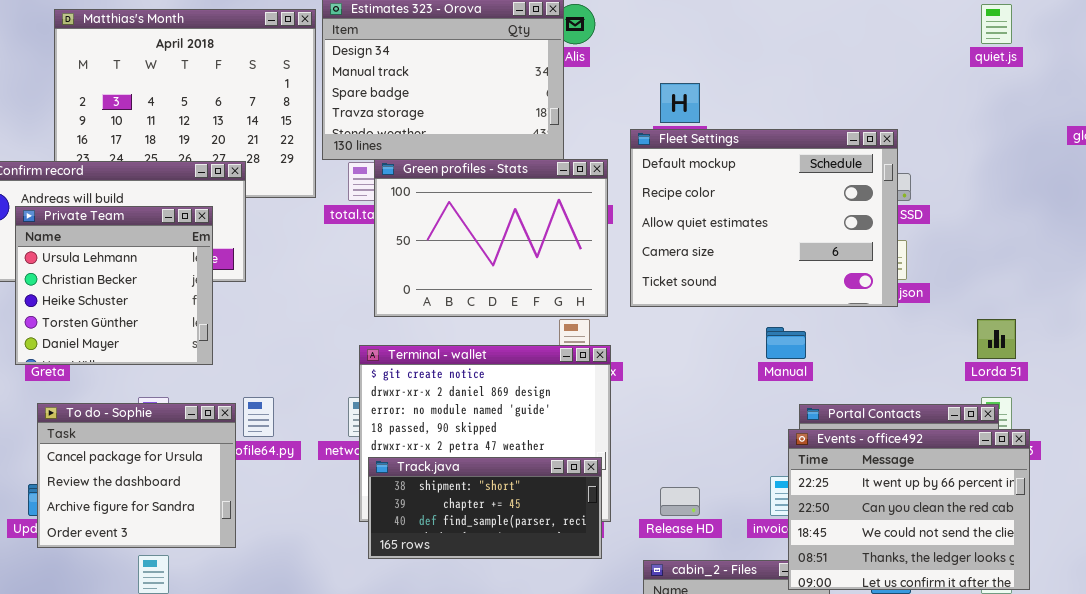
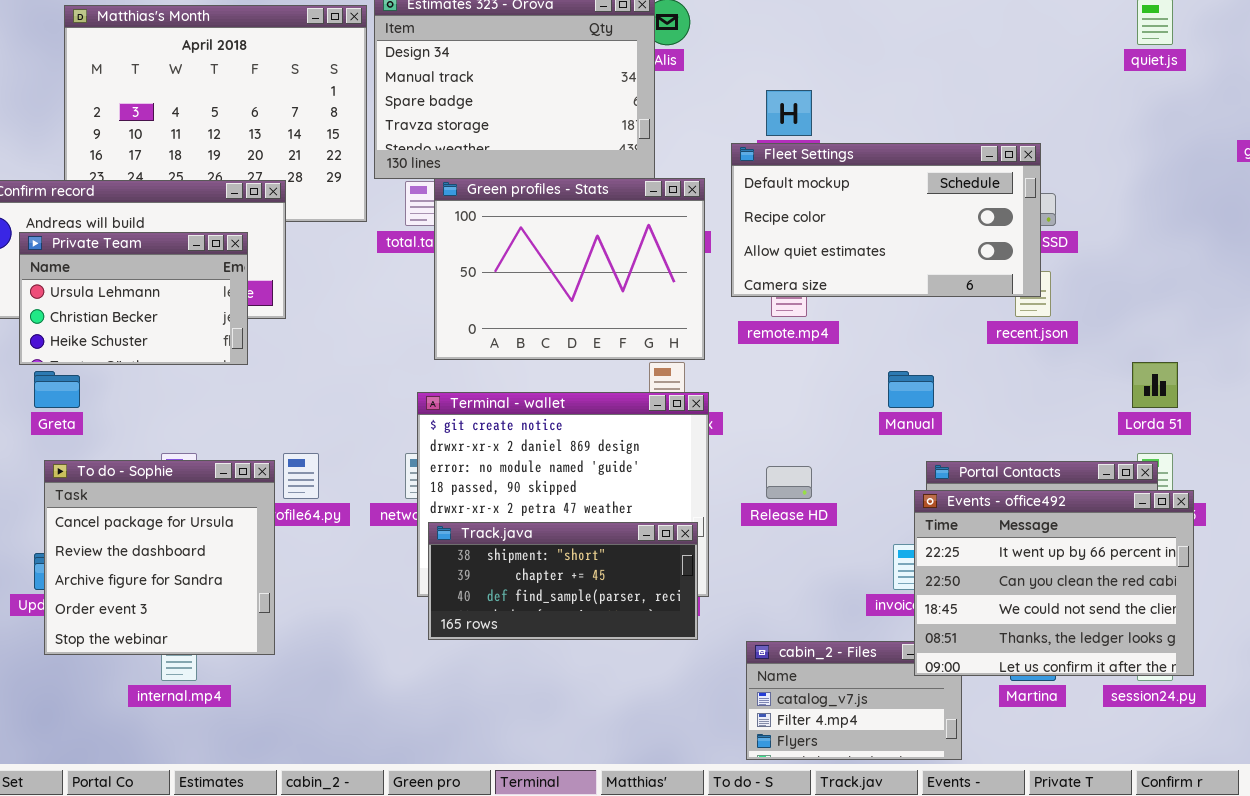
Fleet Settings: [630,129,898,307] -> [731,143,1041,297], resized
Private Team: [15,206,213,365] -> [19,232,248,365], resized
To do - Sophie: [37,403,236,548] -> [44,460,275,655], resized
Release HD: [660,487,700,516] -> [766,466,812,499], moved

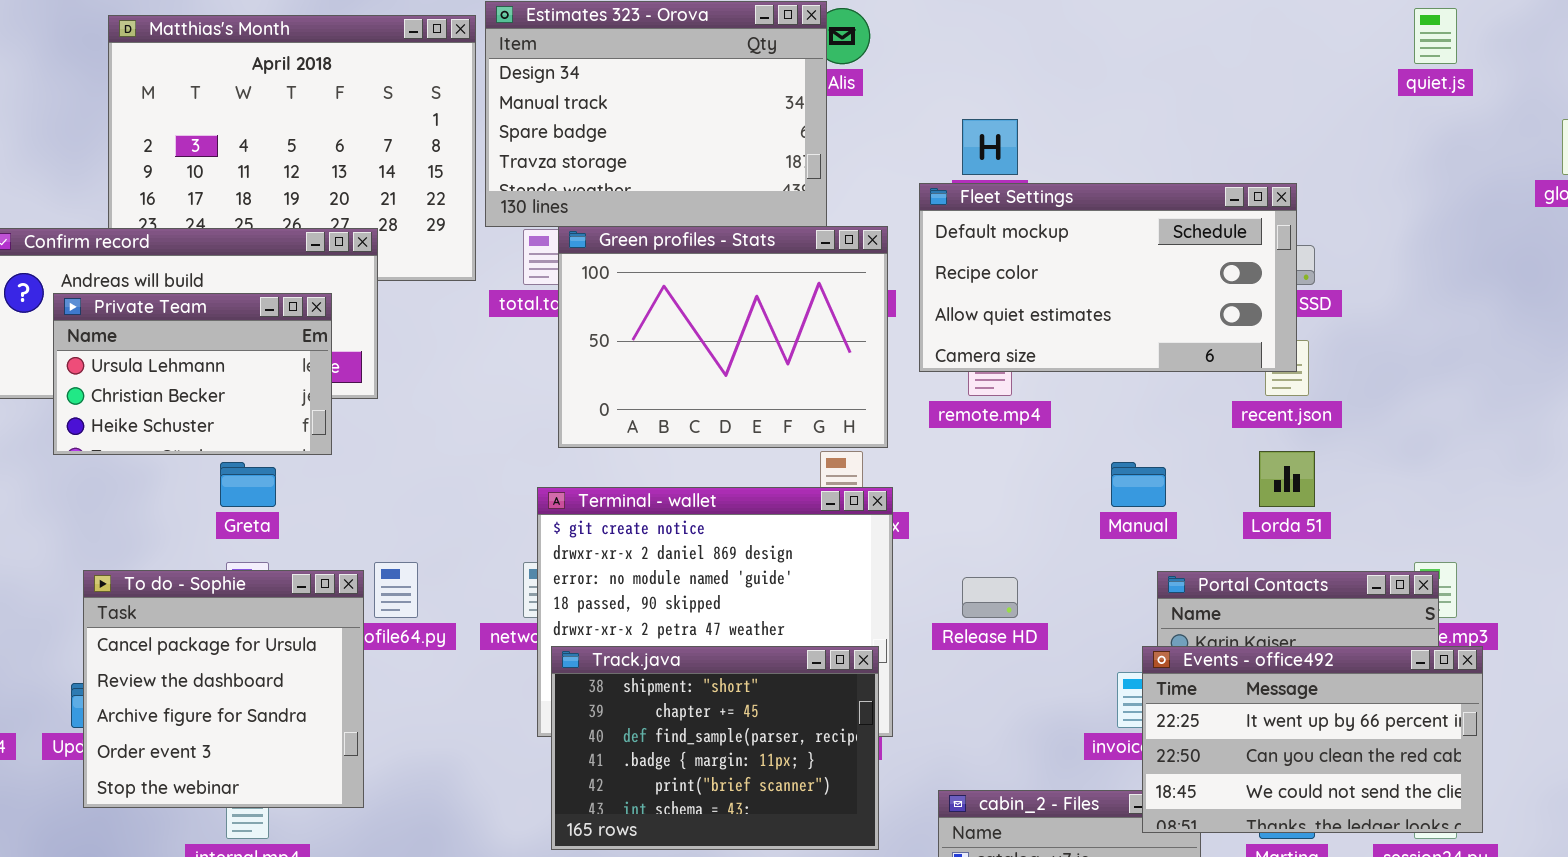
Lorda 51: [1132,362,1178,408] -> [1259,451,1315,507], moved
Greta: [34,371,80,408] -> [220,462,276,507], moved
Events - office492: [914,490,1194,676] -> [1142,646,1483,833], resized
Track.java: [428,522,698,640] -> [551,646,879,850], resized

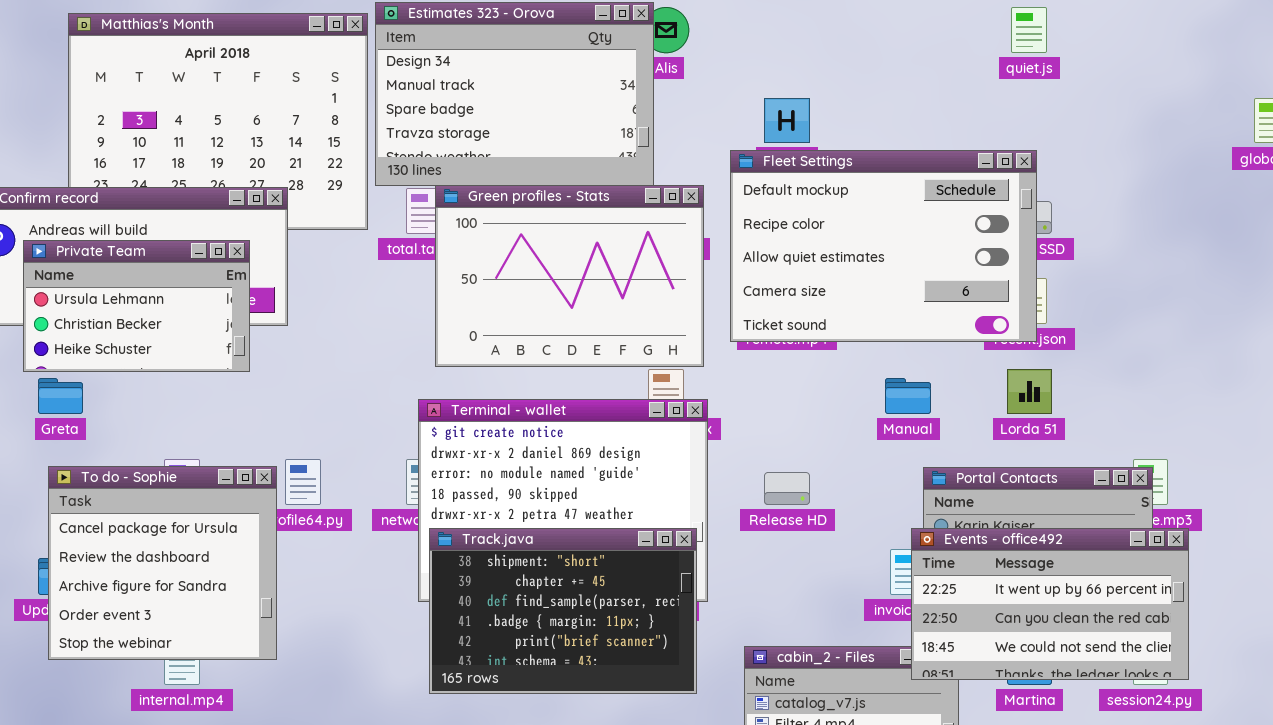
quiet.js: [1414,8,1457,64] -> [1011,7,1047,53], moved
Fleet Settings: [919,183,1297,372] -> [730,150,1037,342], resized
Greta: [220,462,276,507] -> [38,378,83,414], moved

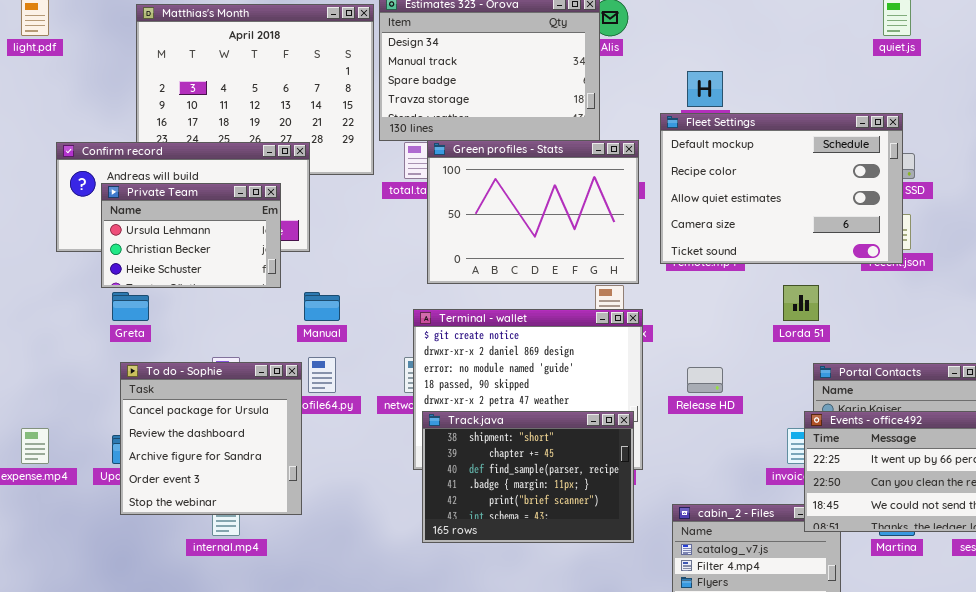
Lorda 51: [1007,369,1052,414] -> [783,285,819,321], moved
Manual: [885,378,931,414] -> [304,292,340,321], moved

